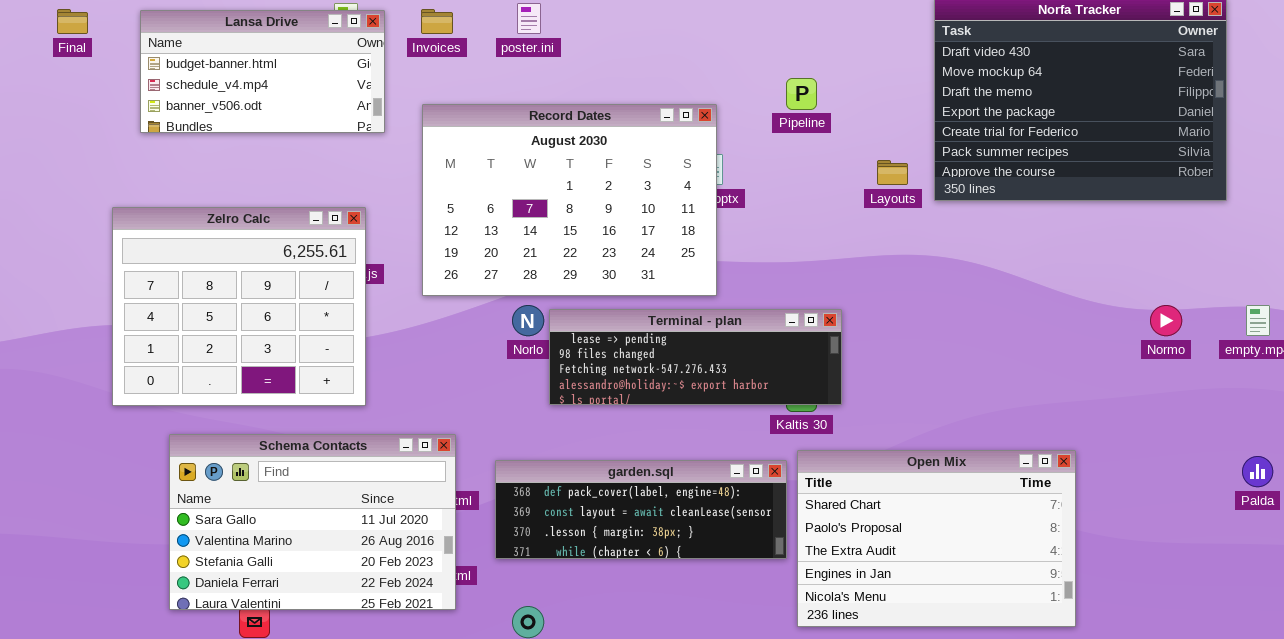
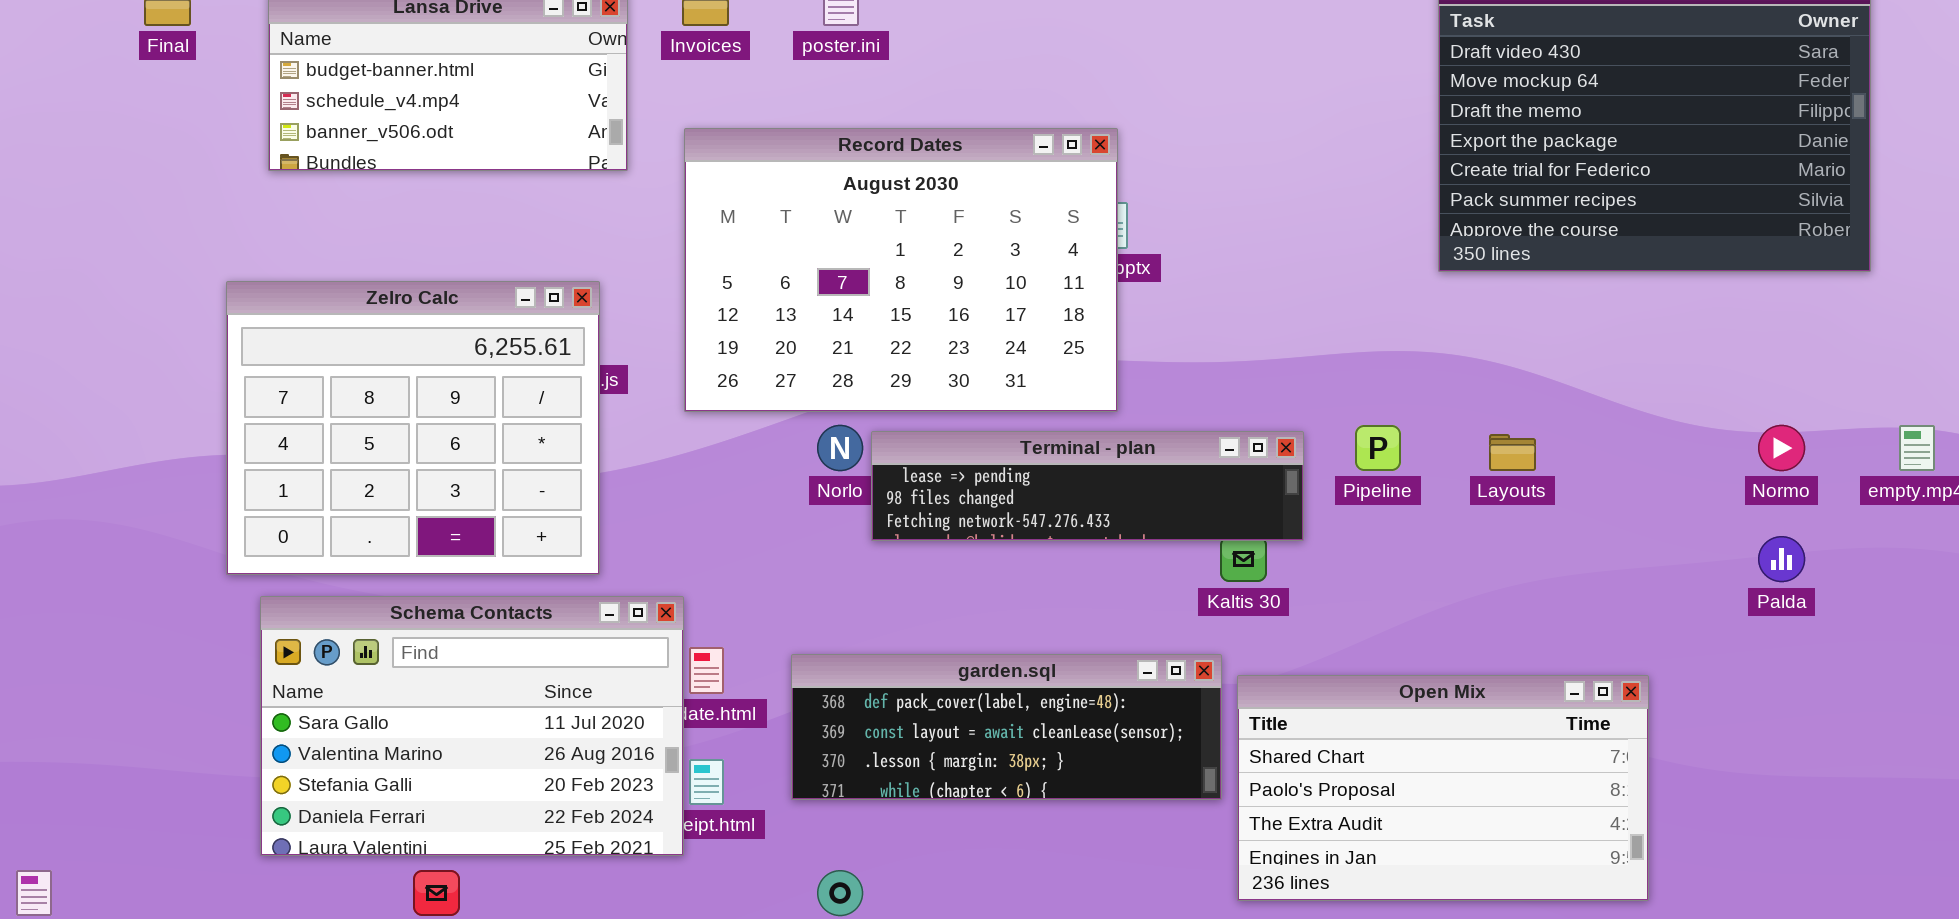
Pipeline: [786,78,817,110] -> [1355,425,1401,471], moved
Layouts: [877,160,908,185] -> [1489,434,1536,471], moved
Terminal - plan: [549,309,842,405] -> [871,431,1304,541], resized
Schema Contacts: [169,434,456,610] -> [260,596,684,856], moved
Open Mix: [797,450,1076,627] -> [1237,675,1649,901], resized
Palda: [1242,456,1273,487] -> [1758,536,1805,582], moved

